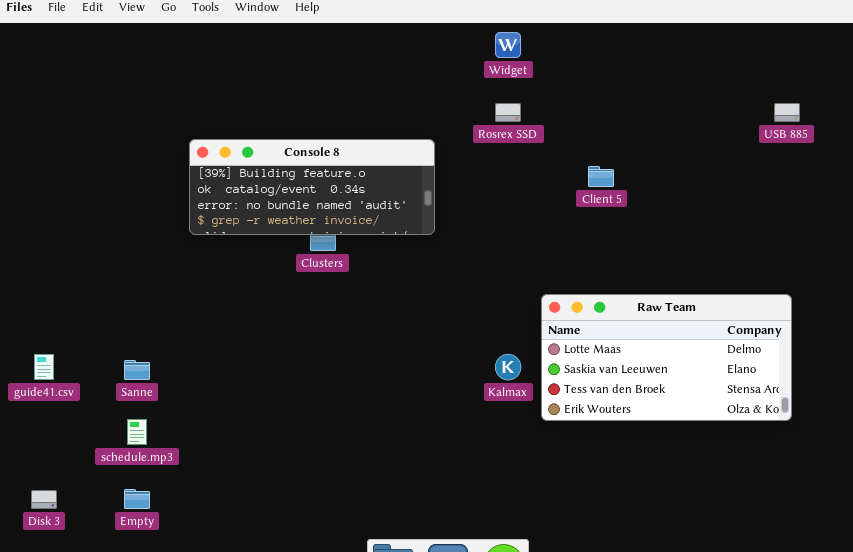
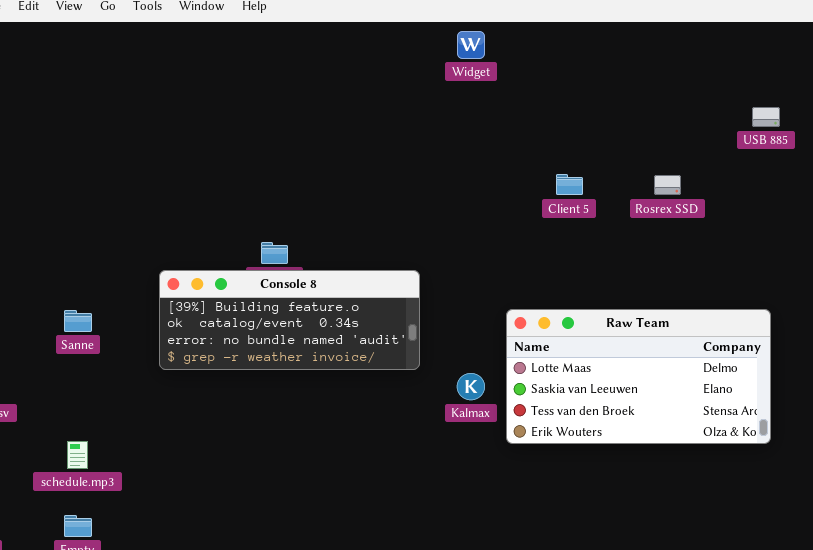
Rosrex SSD: [495,103,521,122] -> [654,175,681,195], moved
Console 8: [189,139,435,235] -> [159,270,420,370], moved
Sanne: [124,360,150,380] -> [64,310,92,332], moved

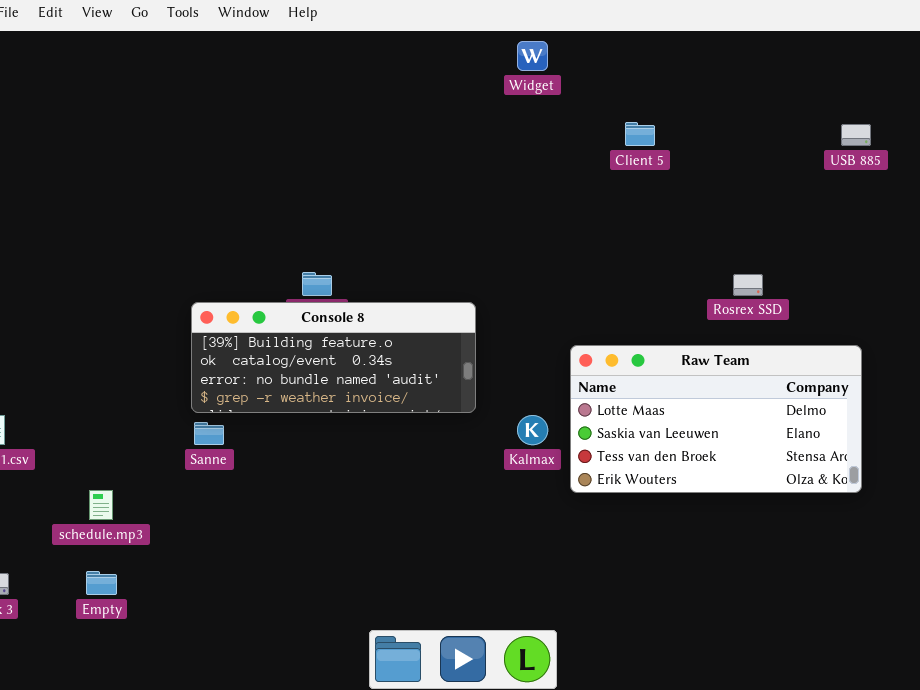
Client 5: [556,174,583,195] -> [625,122,655,146], moved
Rosrex SSD: [654,175,681,195] -> [733,274,763,296], moved
Sanne: [64,310,92,332] -> [194,422,224,445], moved

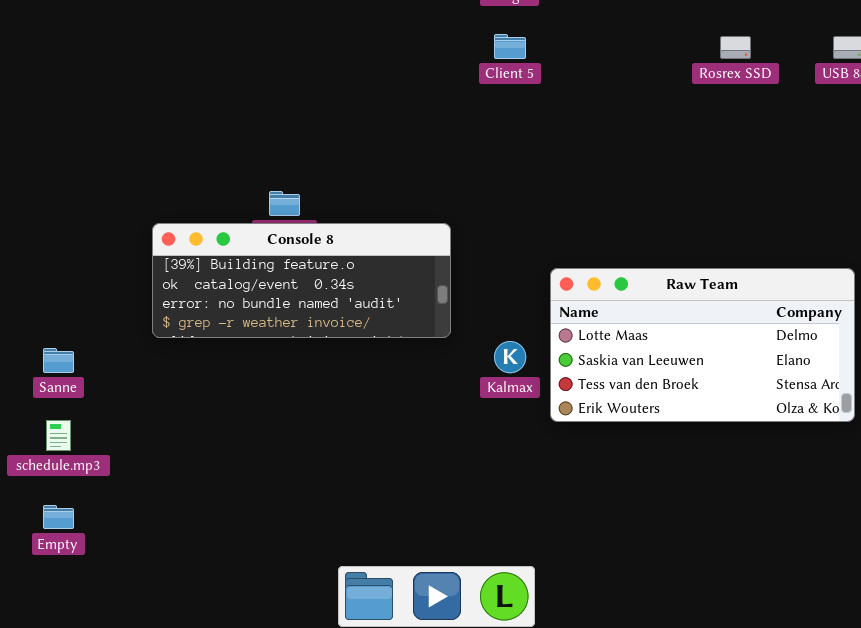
Client 5: [625,122,655,146] -> [494,34,526,59], moved
Rosrex SSD: [733,274,763,296] -> [720,36,751,59], moved
Sanne: [194,422,224,445] -> [43,348,74,373], moved

